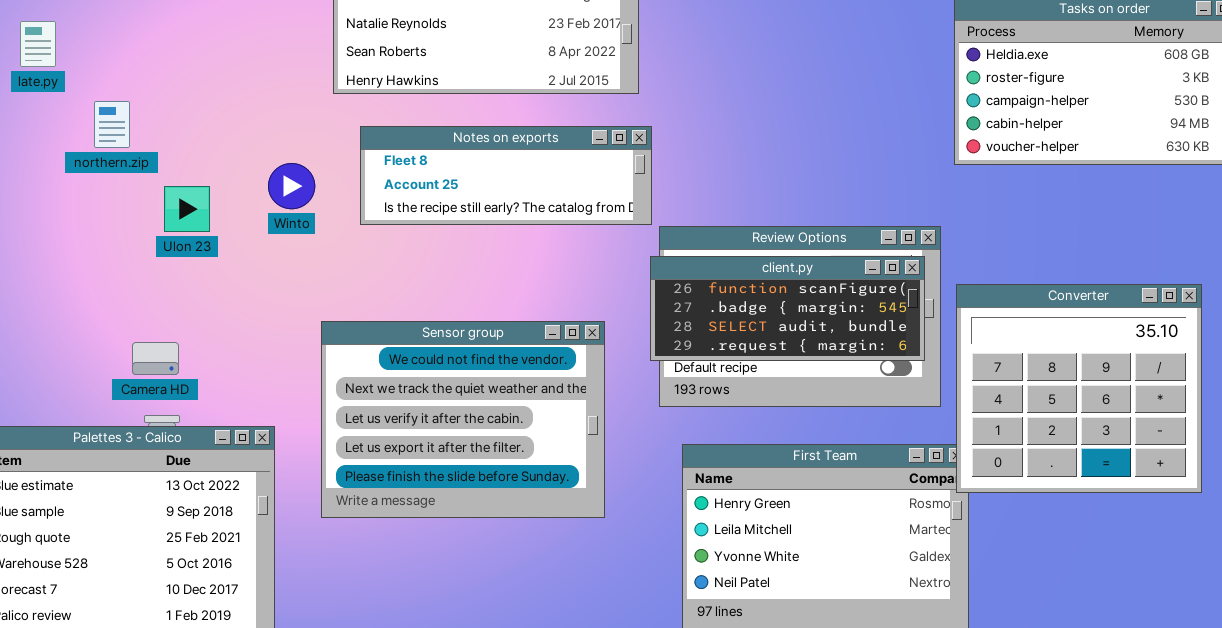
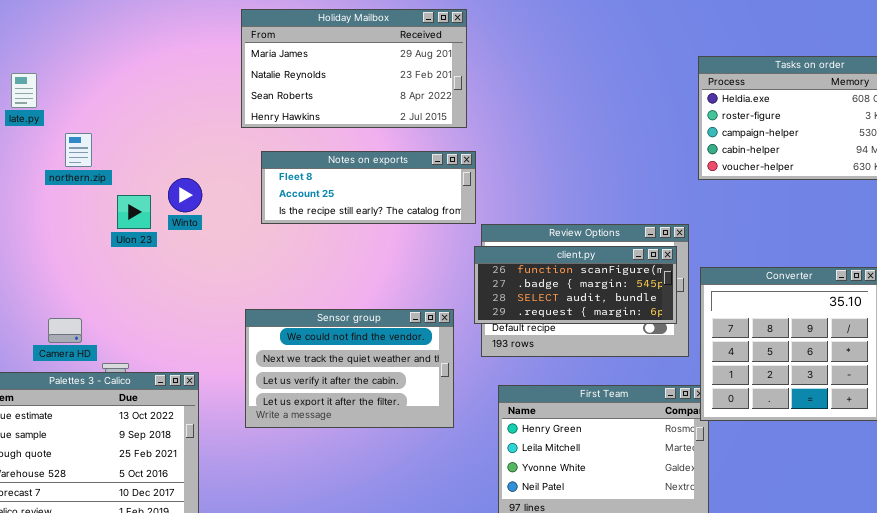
Winto: [268,163,315,209] -> [168,178,202,212], moved
Sensor group: [321,321,605,518] -> [245,309,454,428], moved, resized
Camera HD: [132,342,179,375] -> [48,318,82,343], moved

